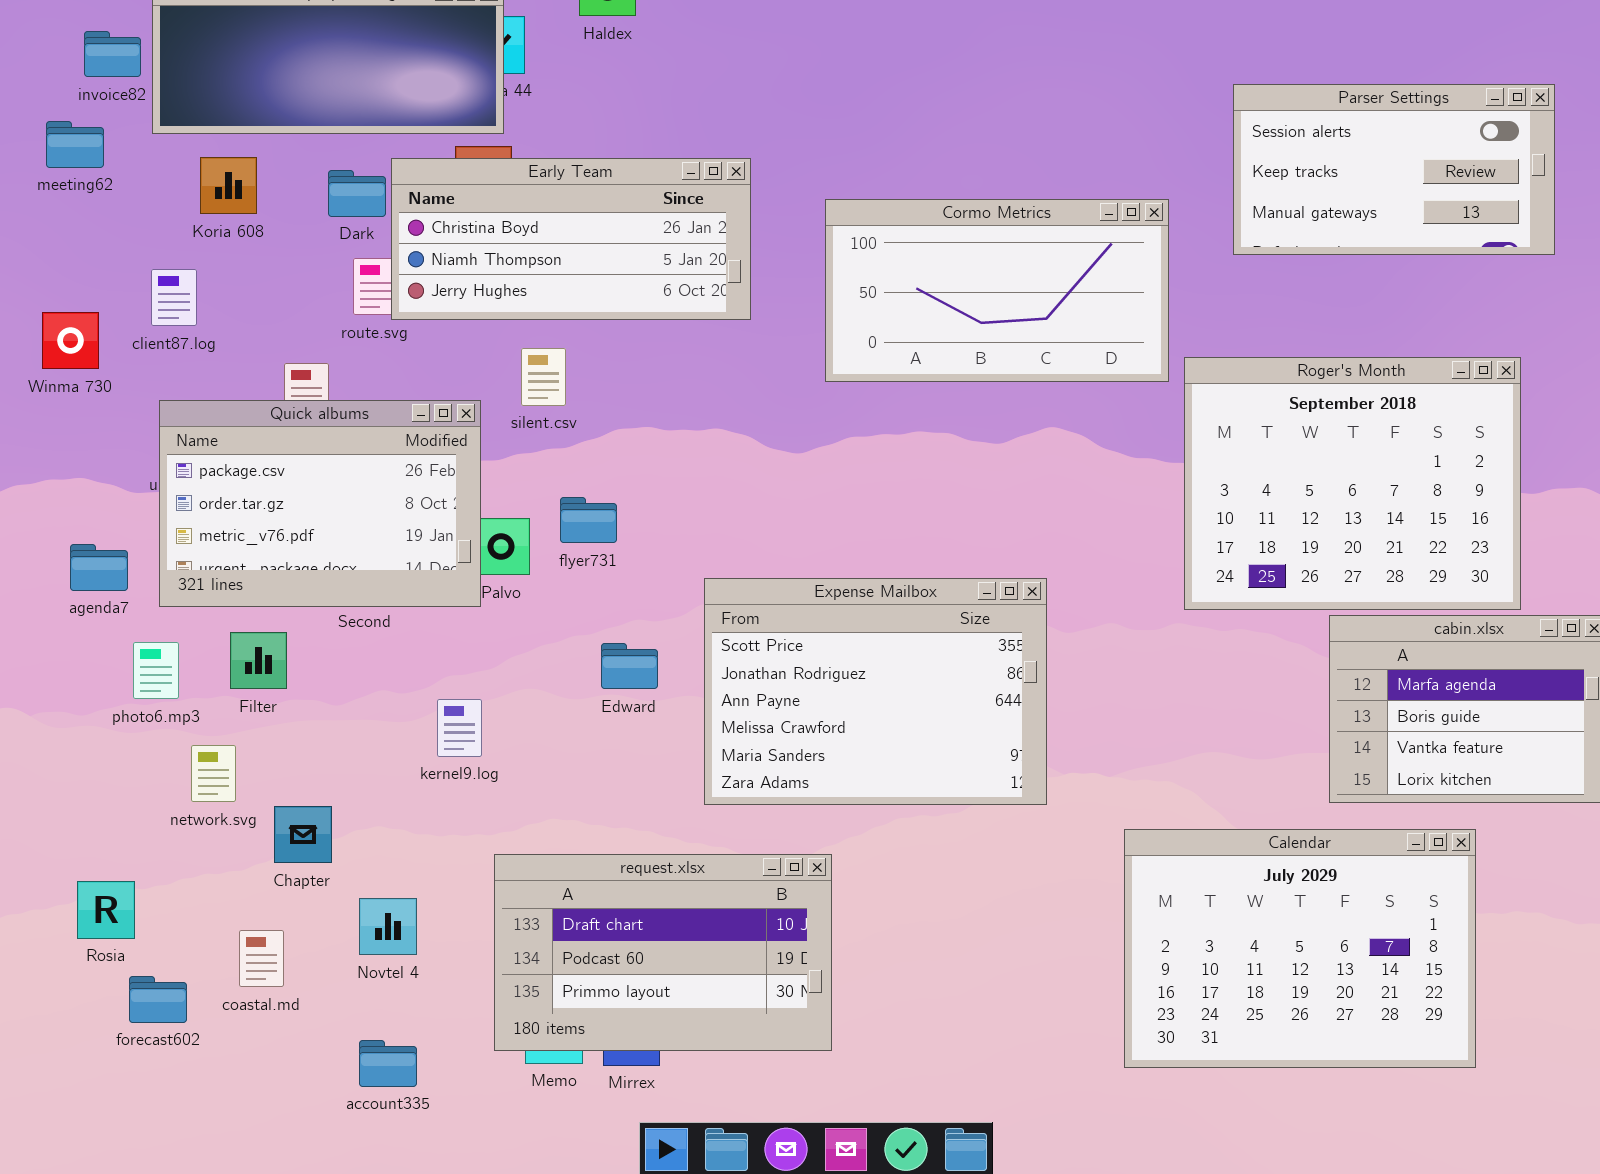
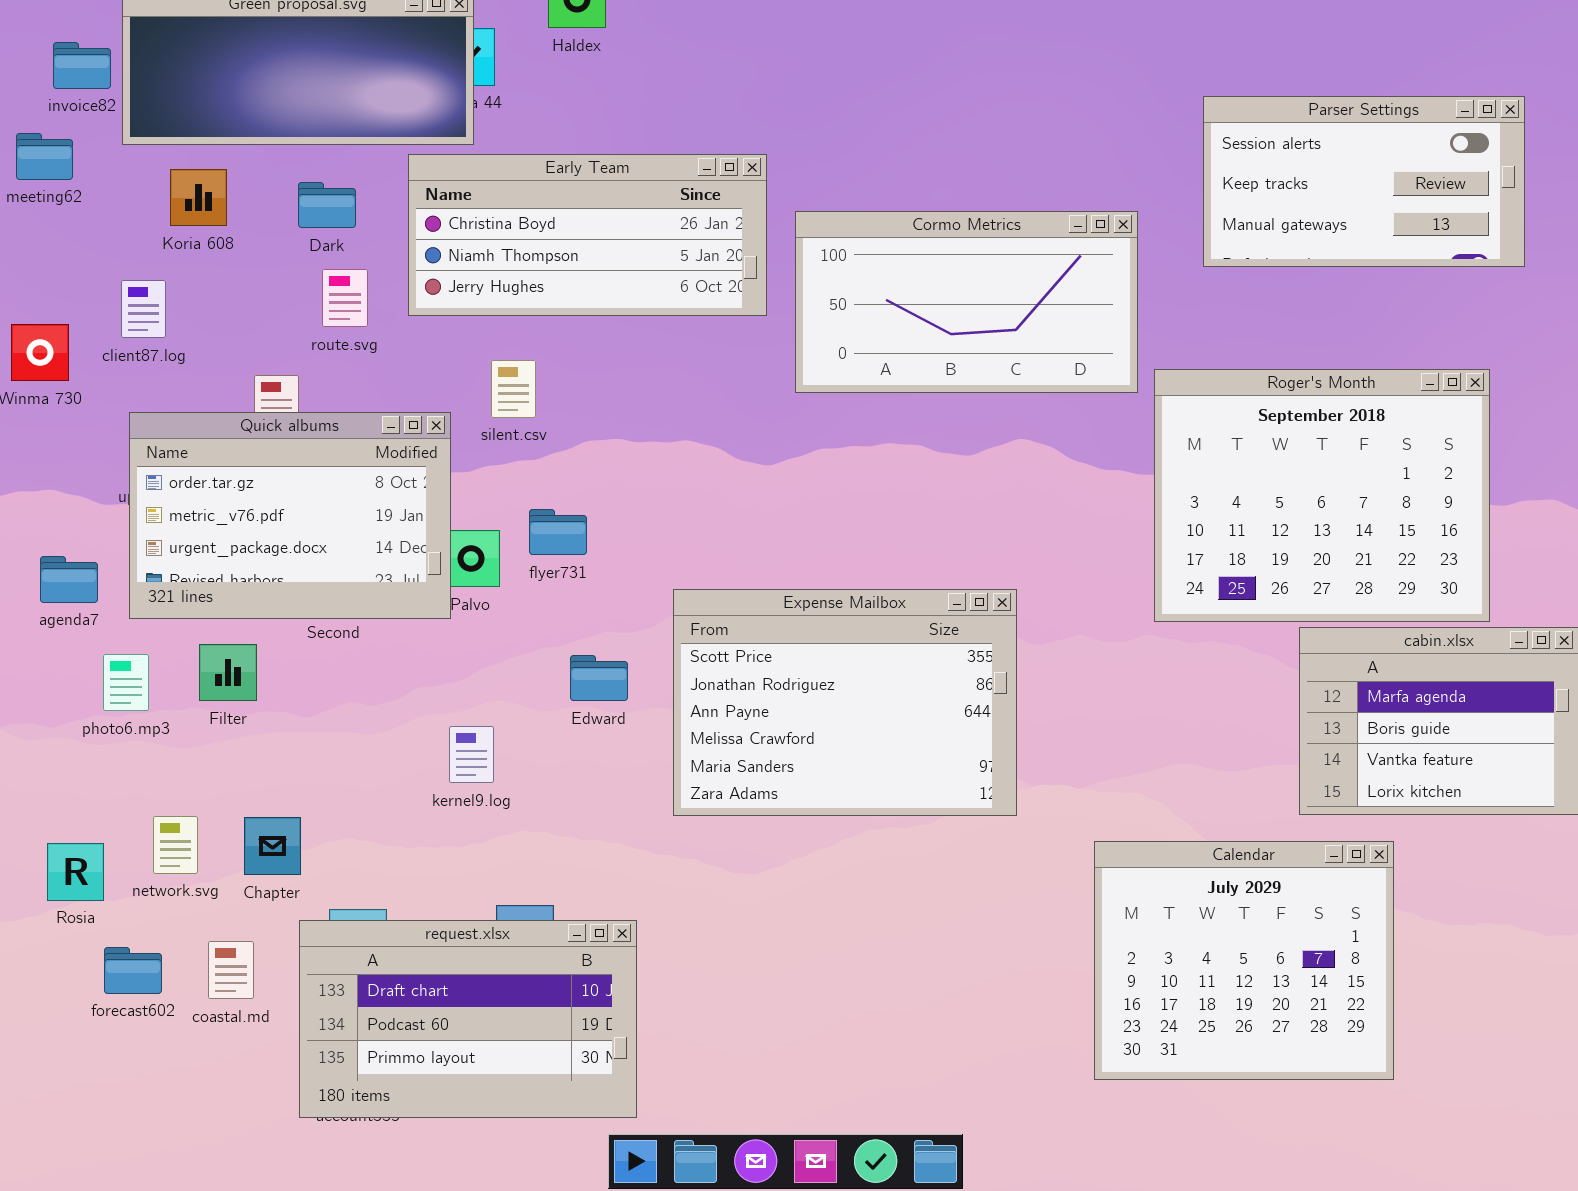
Early Team: [391,158,751,320] -> [408,154,767,316], moved
Quick albums: [159,400,481,607] -> [129,412,451,619], scrolled down 1 row
kernel9.log: [437,699,482,757] -> [449,726,494,783], moved
network.svg: [191,745,236,802] -> [153,816,198,874], moved
Calendar: [1124,829,1476,1068] -> [1094,841,1394,1080], resized
request.xlsx: [494,854,832,1051] -> [299,920,637,1118], moved
Rosia: [77,881,135,939] -> [47,843,104,901], moved
forecast602: [129,976,187,1023] -> [104,947,162,994], moved

